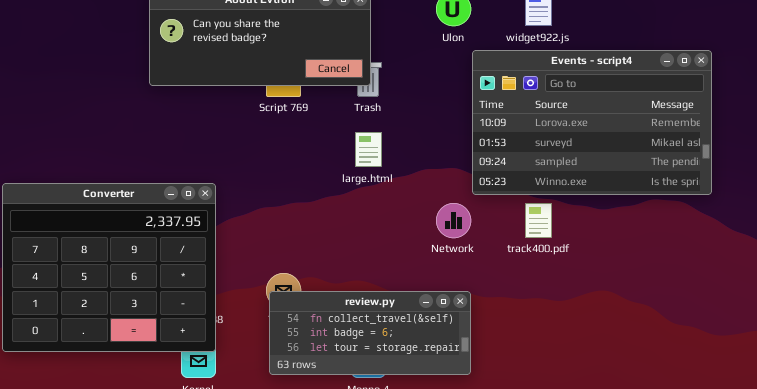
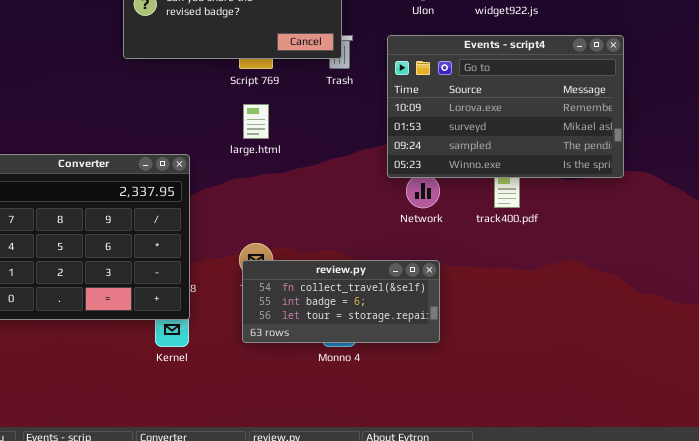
Events - script4: [472,50,712,195] -> [387,35,624,178], moved
large.html: [355,132,382,167] -> [243,104,269,139], moved

